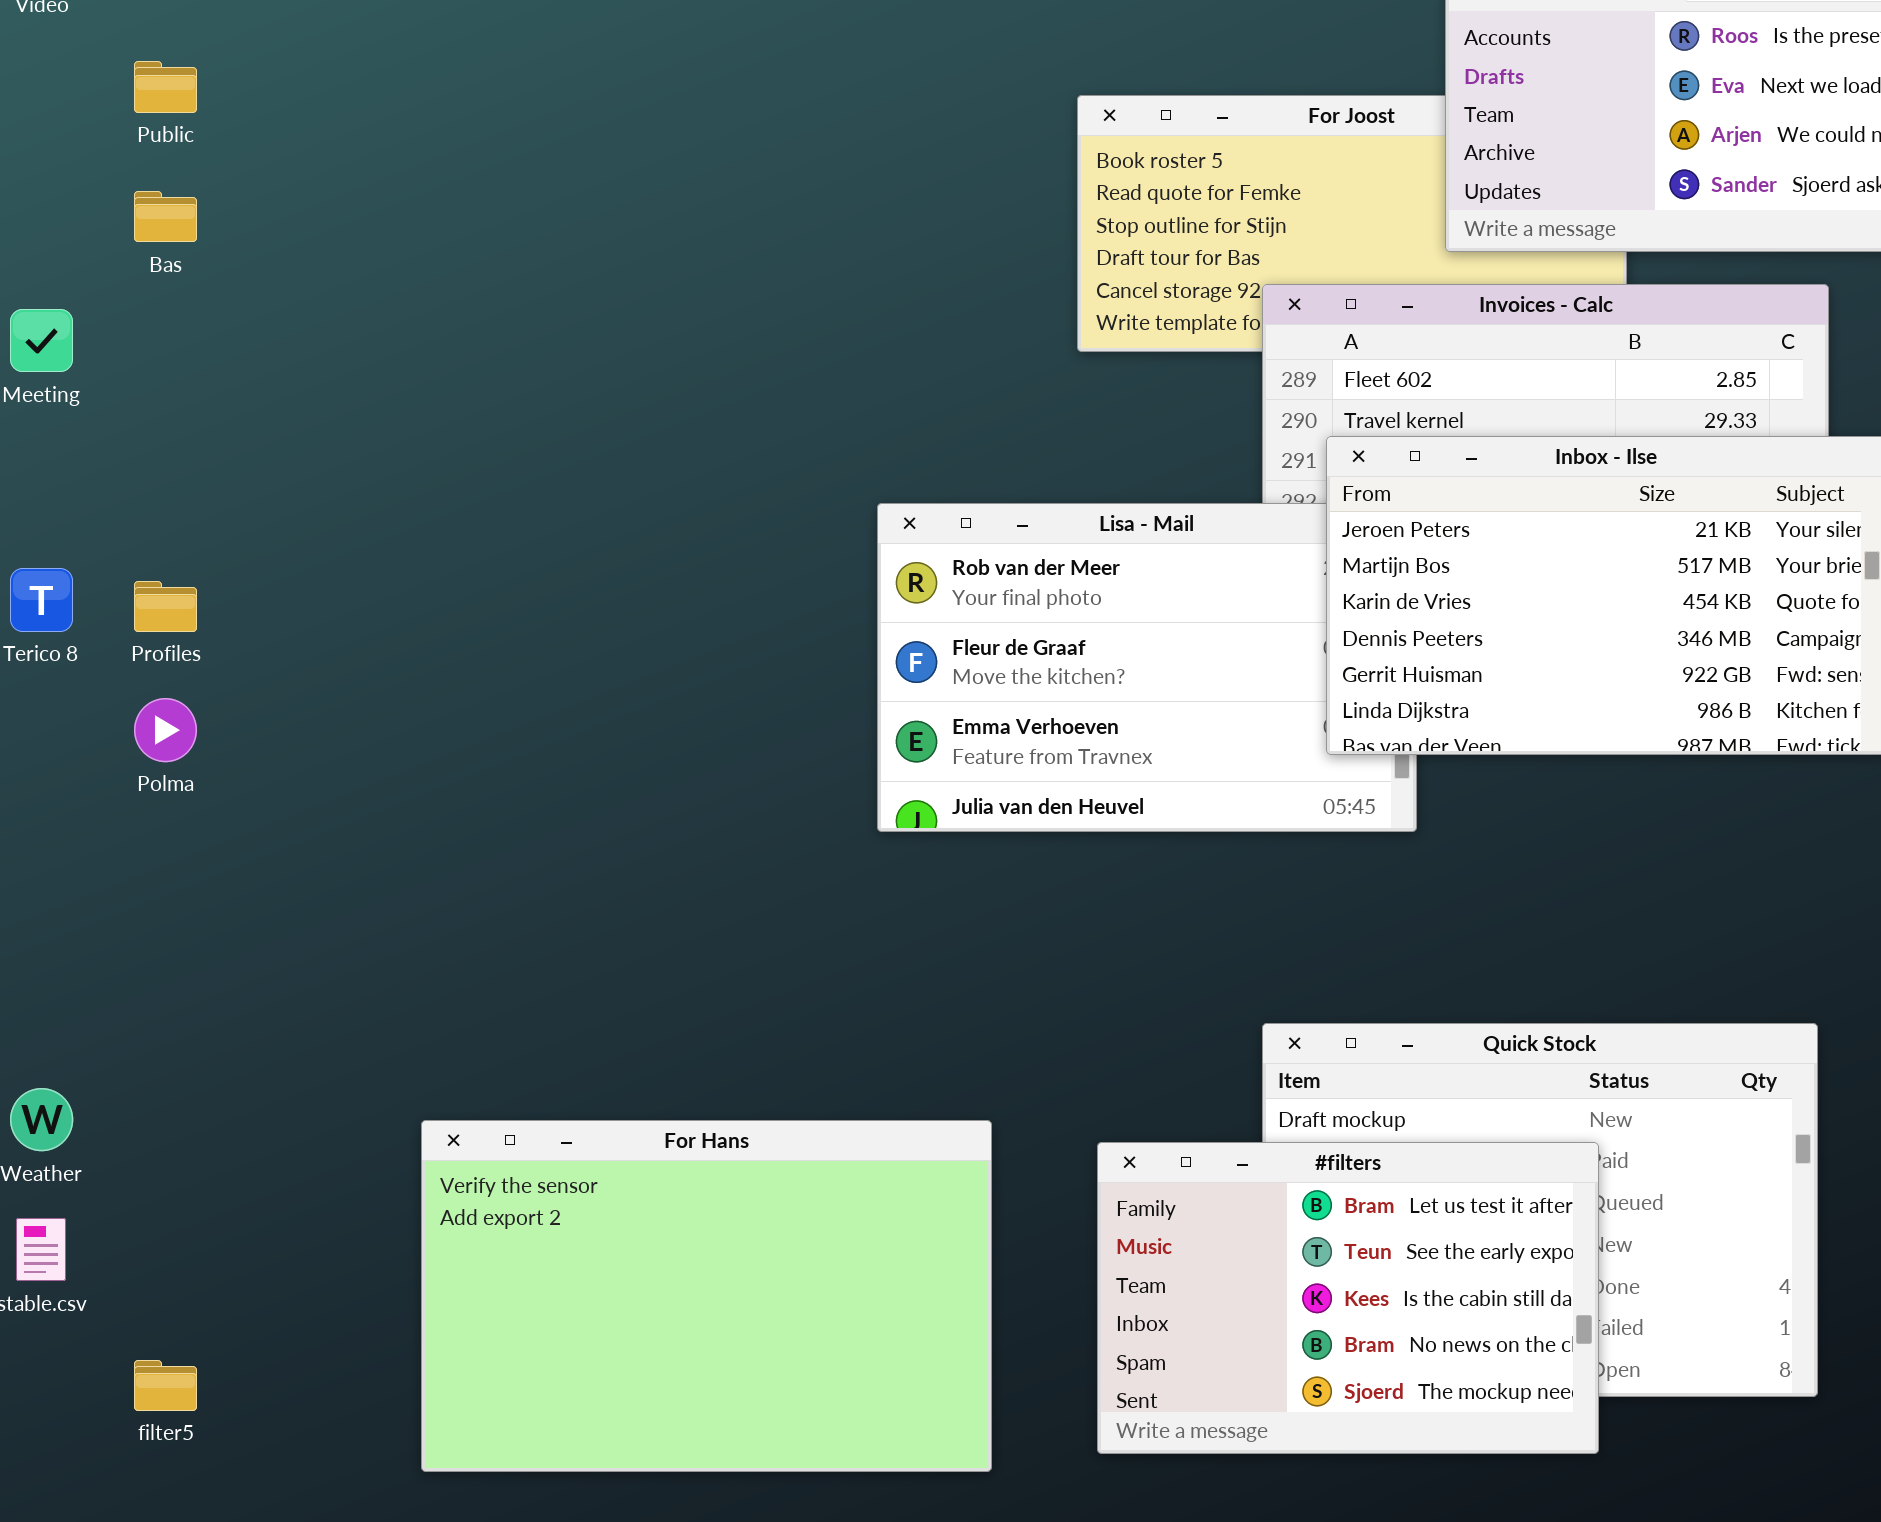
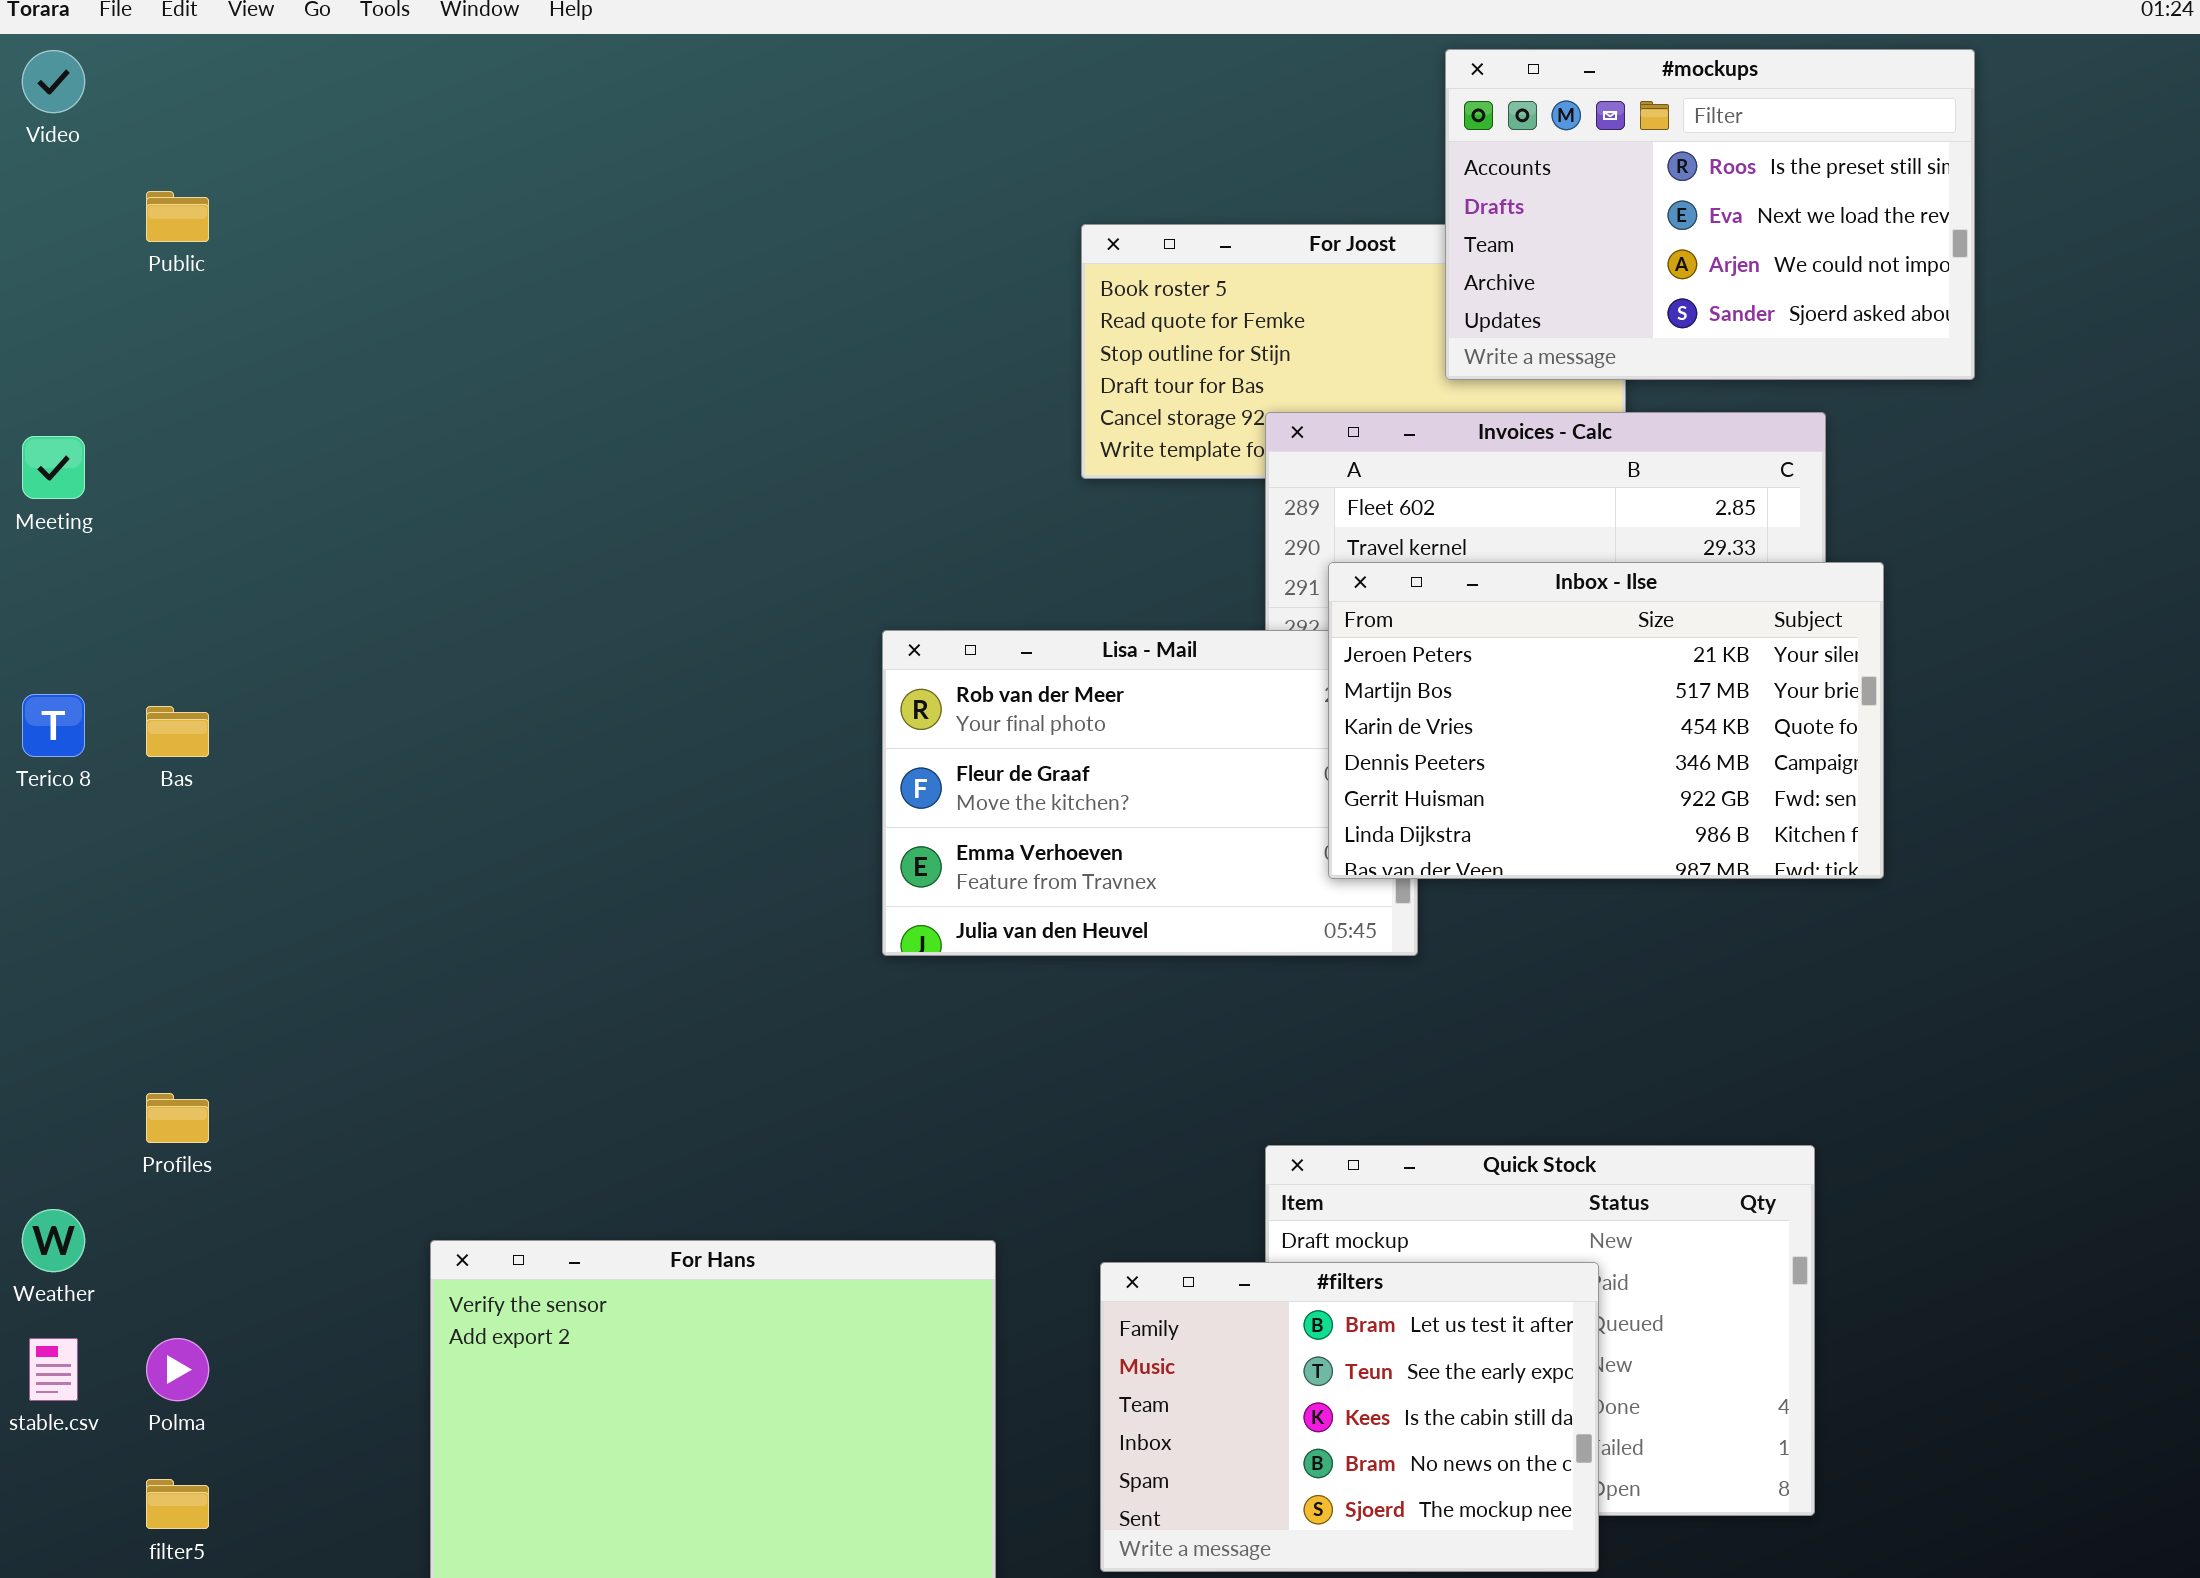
Bas: [134,191,197,242] -> [146,706,209,757], moved
Profiles: [134,581,197,632] -> [146,1093,209,1143], moved
Polma: [134,698,197,762] -> [146,1338,209,1401], moved

